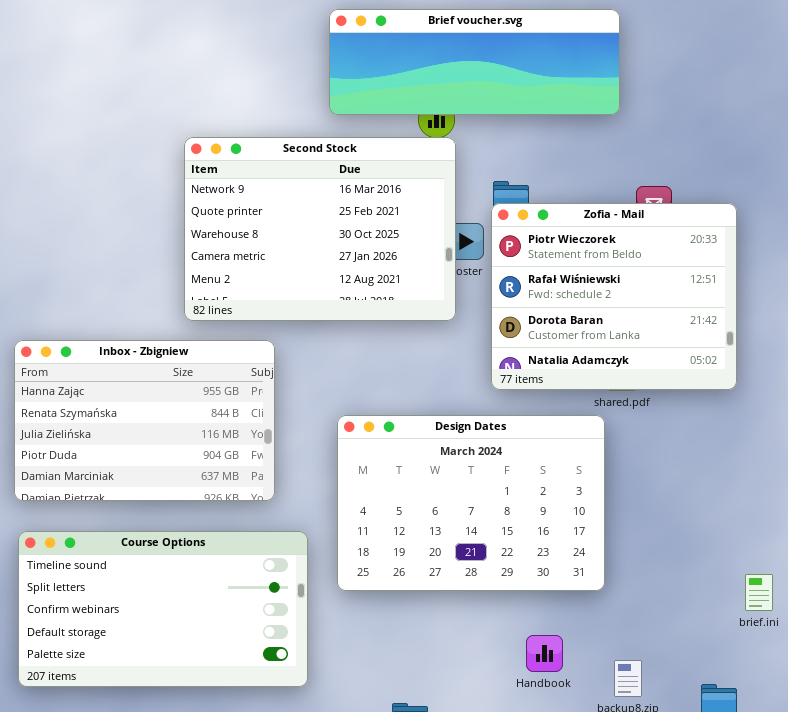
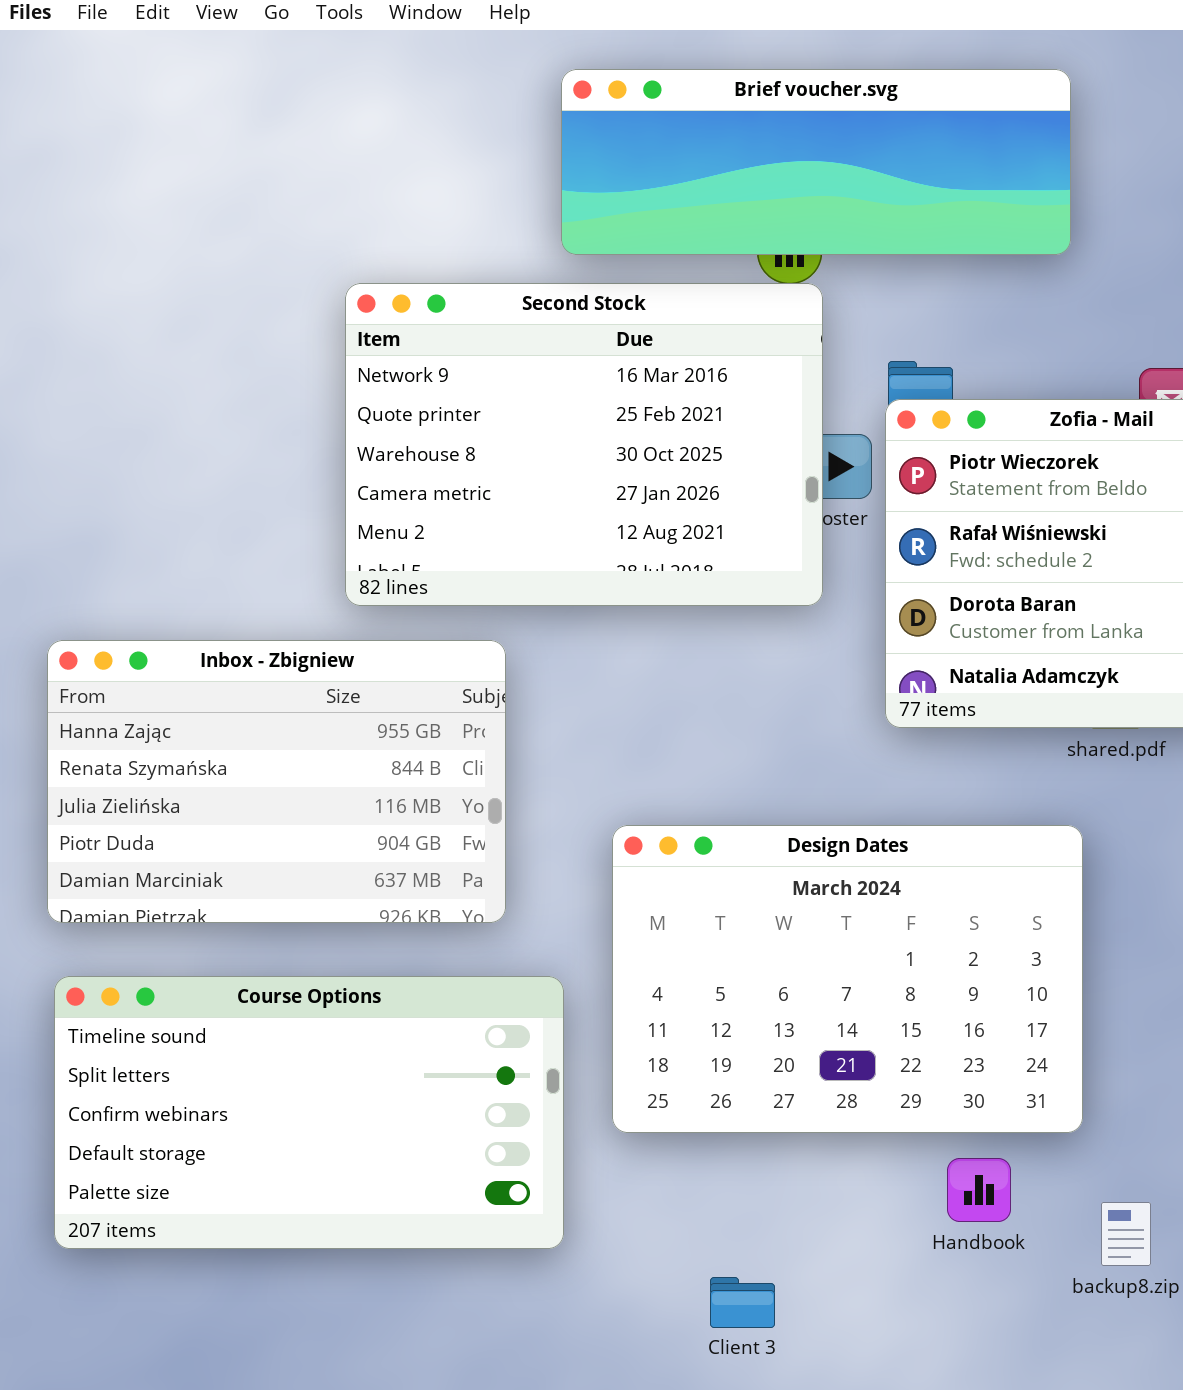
Brief voucher.svg: [329,9,620,115] -> [561,69,1071,255], moved
Design Dates: [337,415,605,591] -> [612,825,1083,1133], moved

